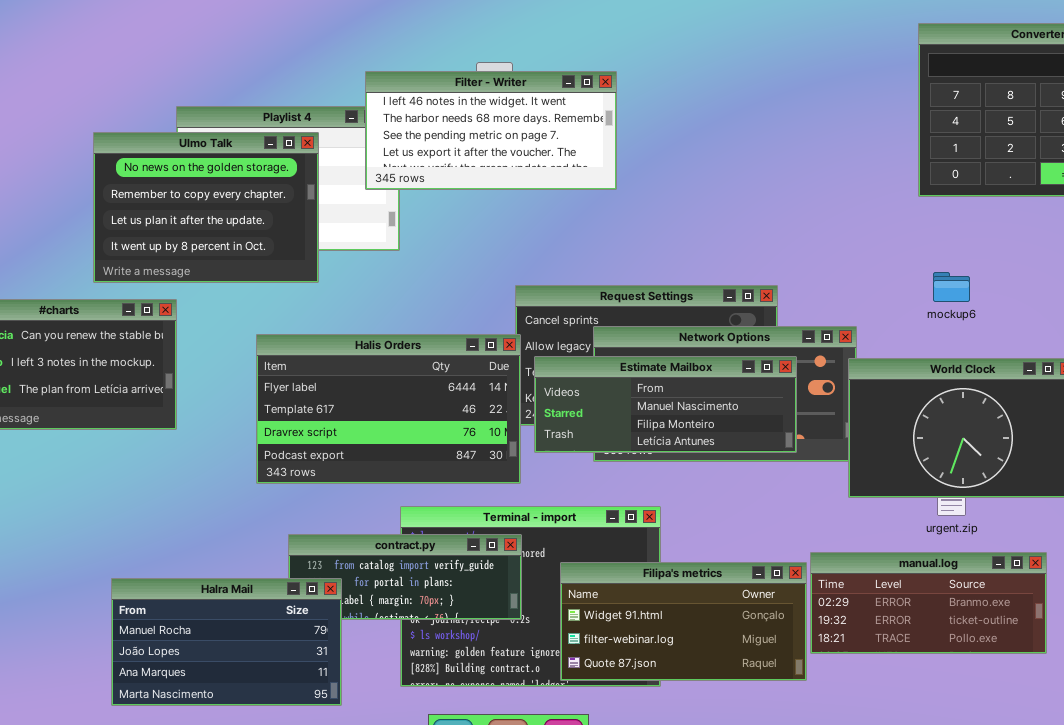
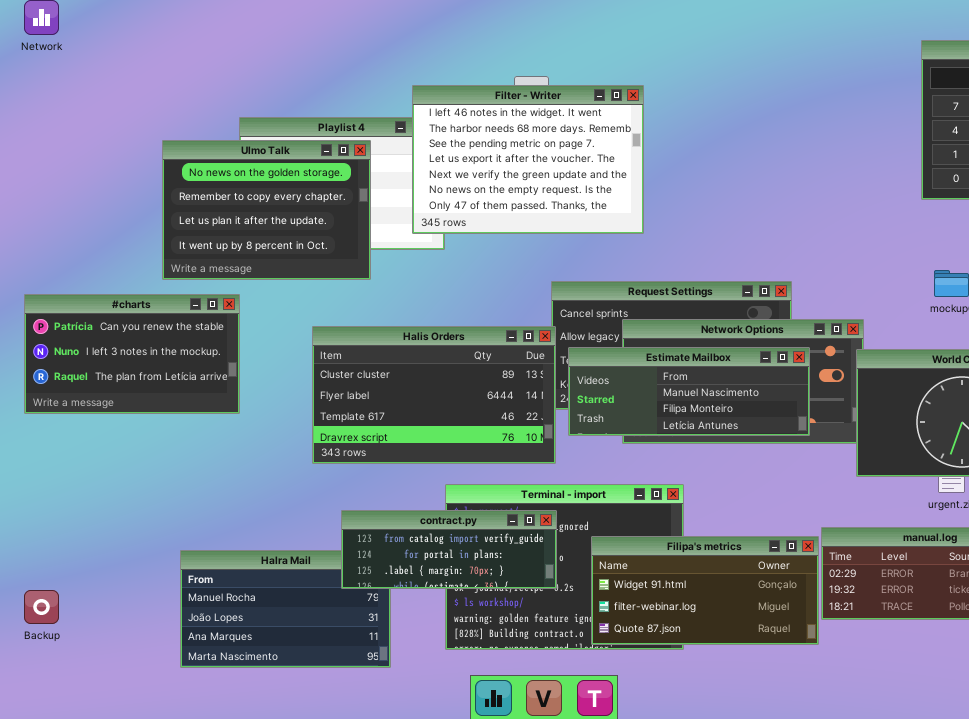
Filter - Writer: [365,71,617,190] -> [412,85,644,234], resized
Halis Orders: [256,334,521,484] -> [312,326,556,464], scrolled up 1 row
contract.py: [288,534,522,620] -> [341,510,557,589], raised

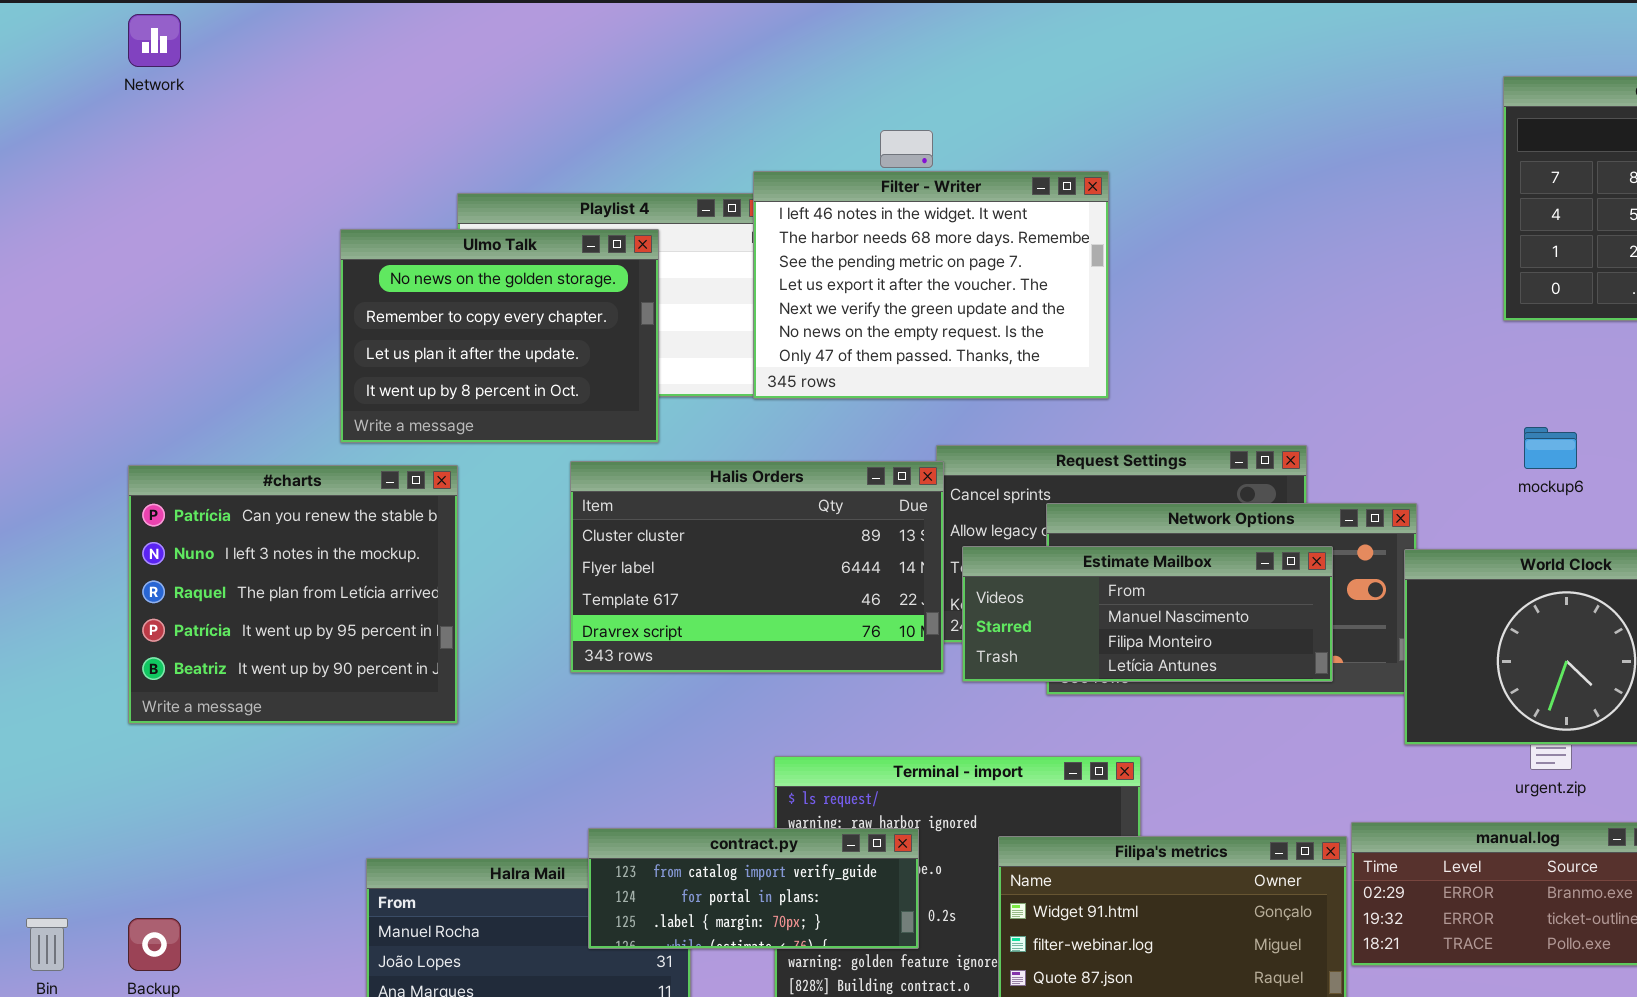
Filter - Writer: [412,85,644,234] -> [753,171,1109,399], moved
#charts: [24,294,240,414] -> [128,465,458,724], resized
Halis Orders: [312,326,556,464] -> [570,461,944,673], moved
contract.py: [341,510,557,589] -> [588,828,919,949], moved

